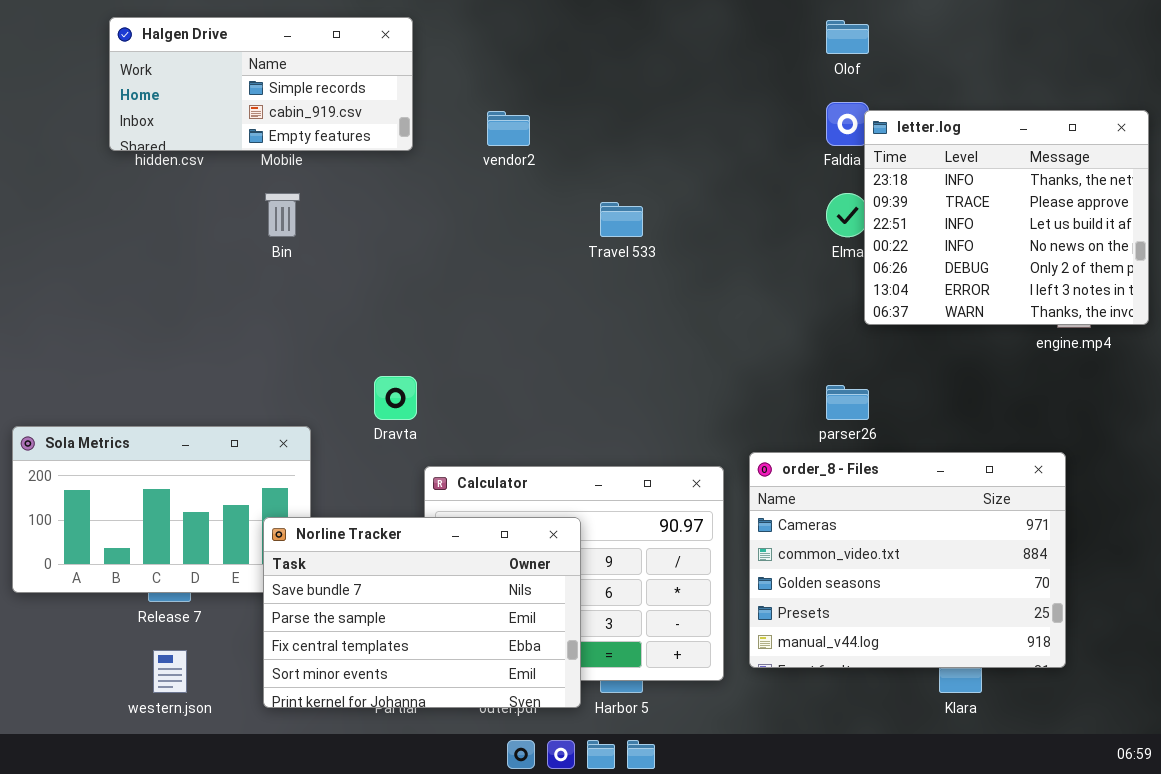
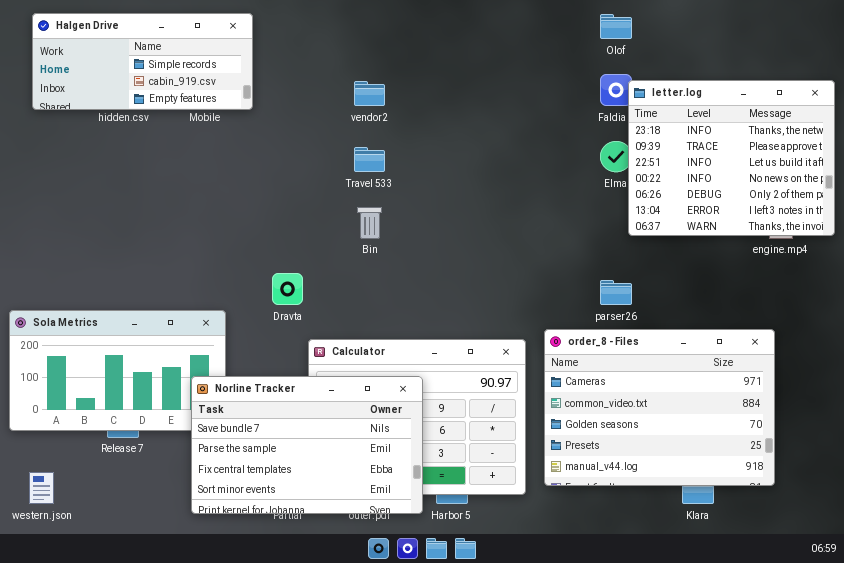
Halgen Drive: [109,17,413,151] -> [32,13,253,110], moved
Bin: [265,193,300,237] -> [357,207,382,239], moved
Travel 533: [600,202,643,237] -> [354,147,385,172], moved
western.json: [153,650,187,693] -> [29,472,54,504], moved

